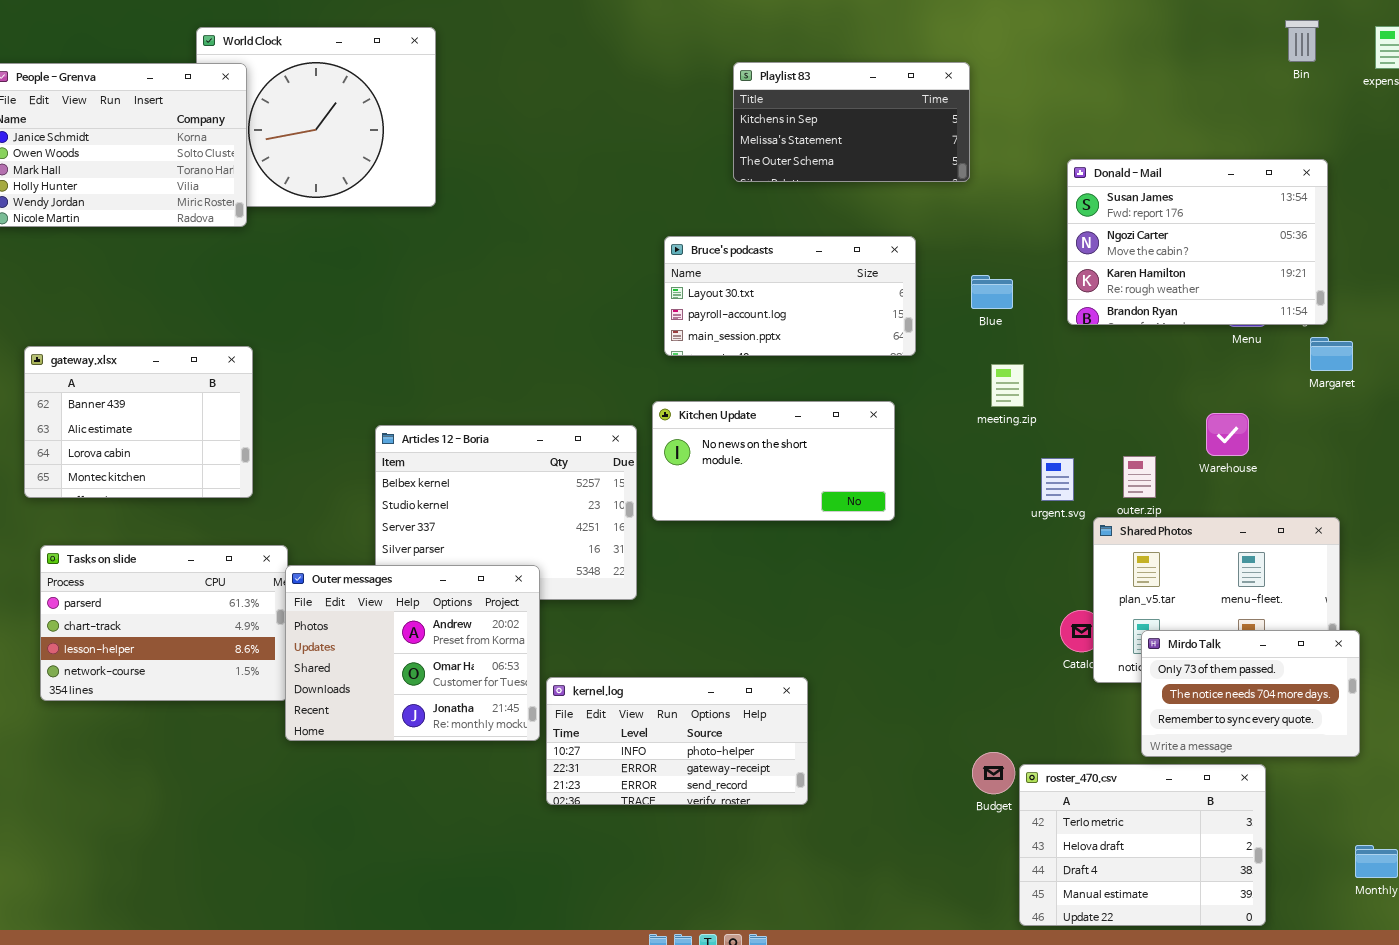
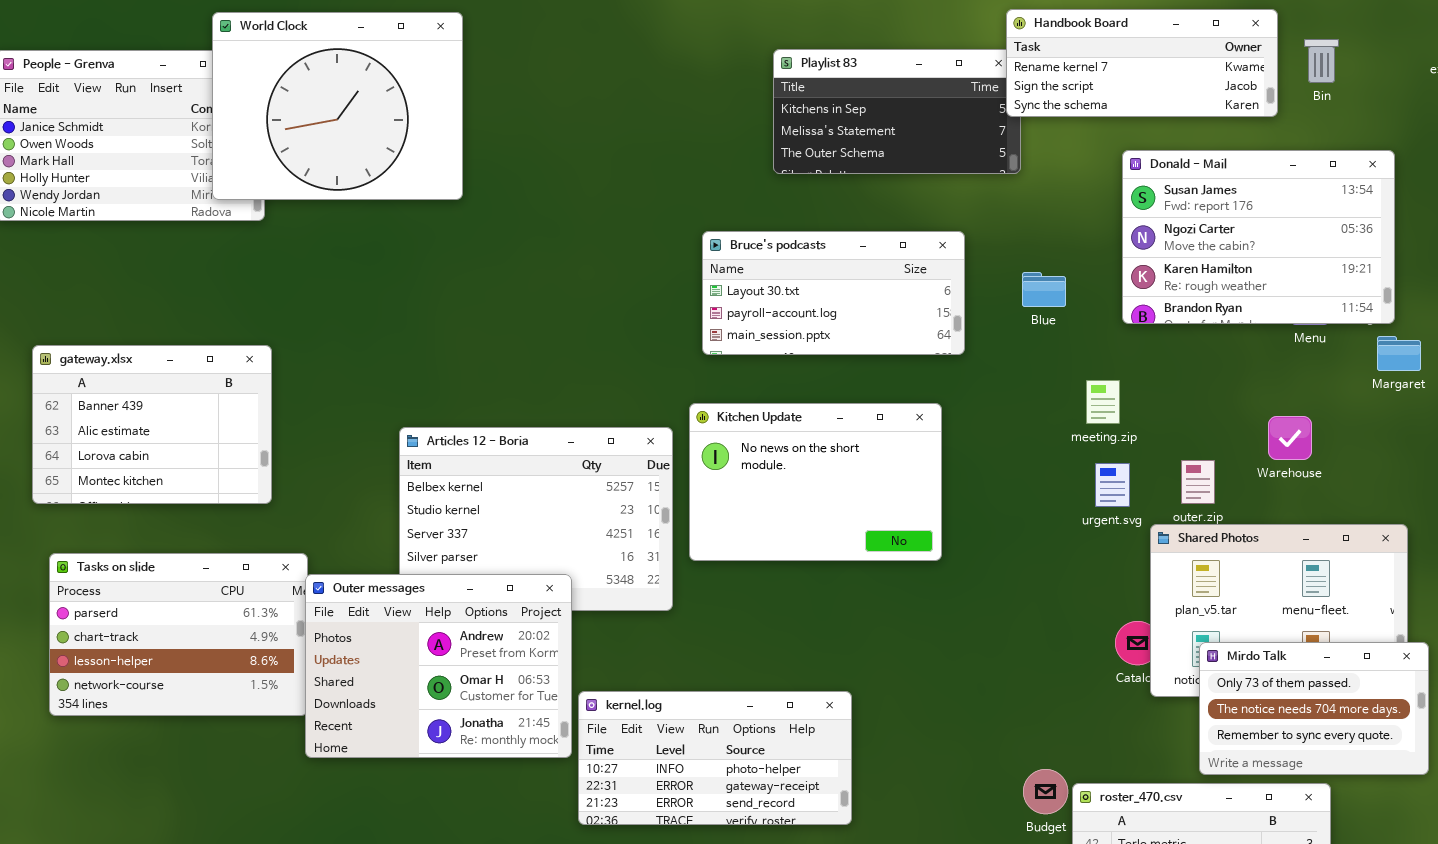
Bin: [1285,20,1319,62] -> [1304,39,1339,83], moved
Handbook Board: none -> [1006,9,1278,117], opened
World Clock: [196,27,436,207] -> [212,12,463,200], raised
meeting.zip: [991,364,1024,407] -> [1086,380,1120,424], moved
Kitchen Update: [652,401,895,521] -> [689,403,942,561], resized

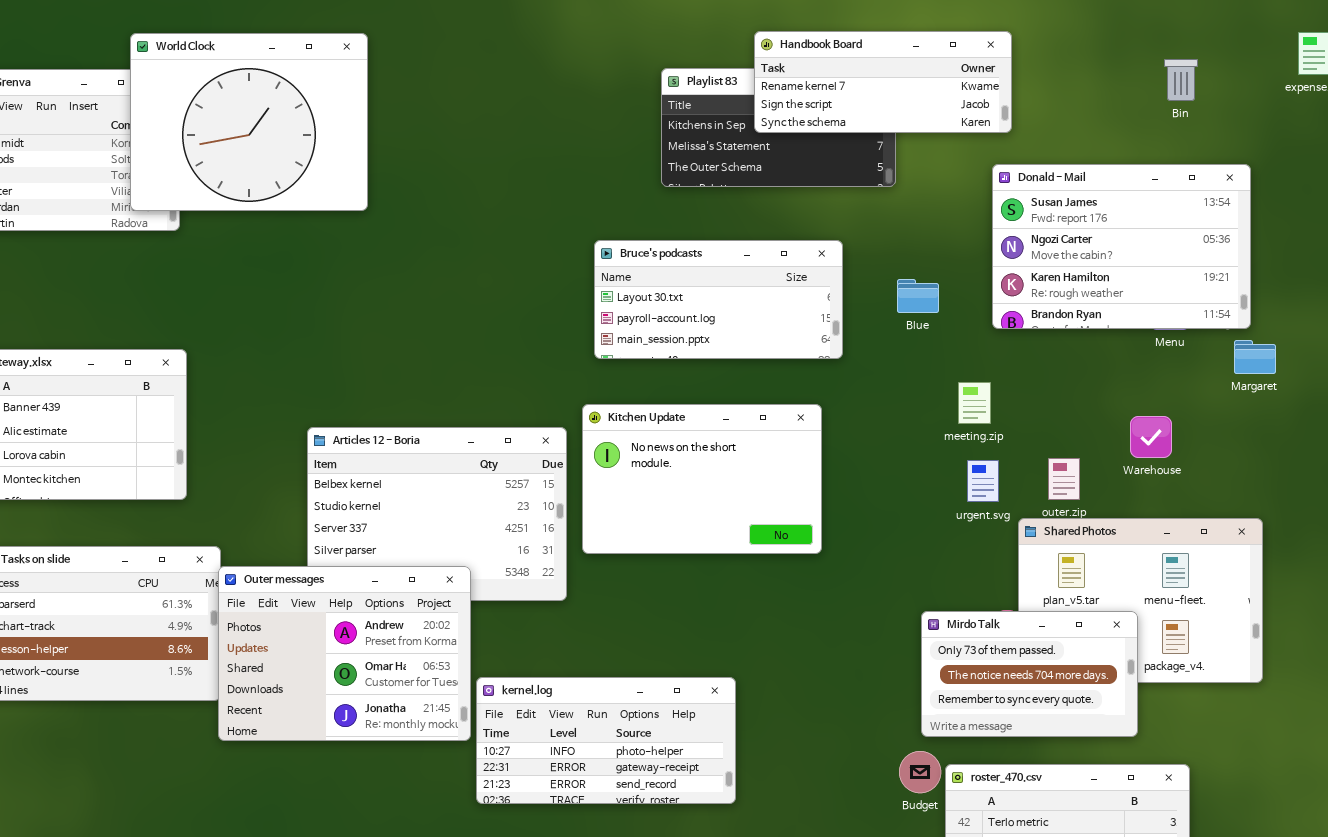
Handbook Board: [1006,9,1278,117] -> [754,31,1012,133], moved
Mirdo Talk: [1199,642,1429,775] -> [921,611,1138,737], moved

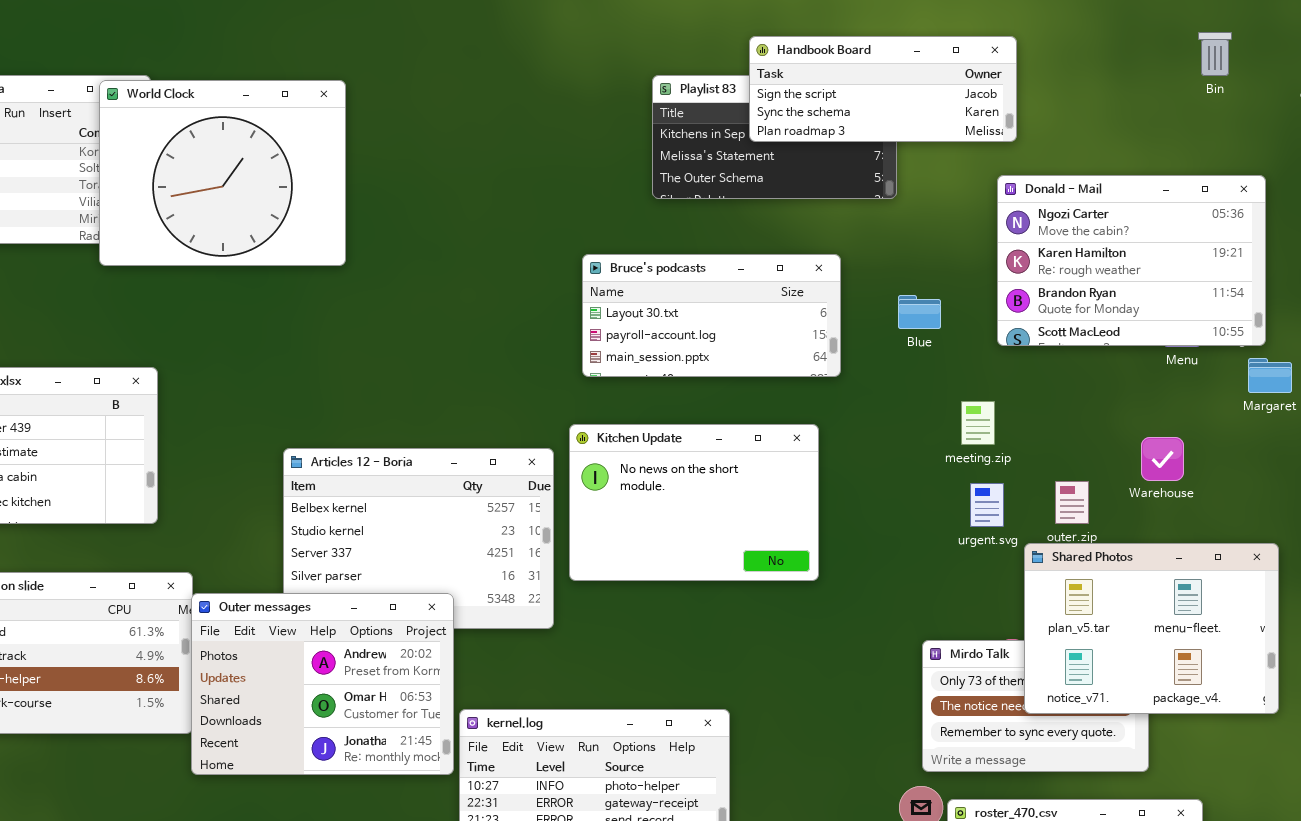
Handbook Board: [754,31,1012,133] -> [749,36,1017,142], scrolled down 1 row
World Clock: [130,33,368,211] -> [99,80,346,266], moved
Bin: [1164,59,1198,101] -> [1198,32,1232,76], moved
Donald - Mail: [992,164,1251,329] -> [997,175,1266,346], scrolled down 1 row
Shared Photos: [1018,518,1263,683] -> [1024,543,1279,714], raised

